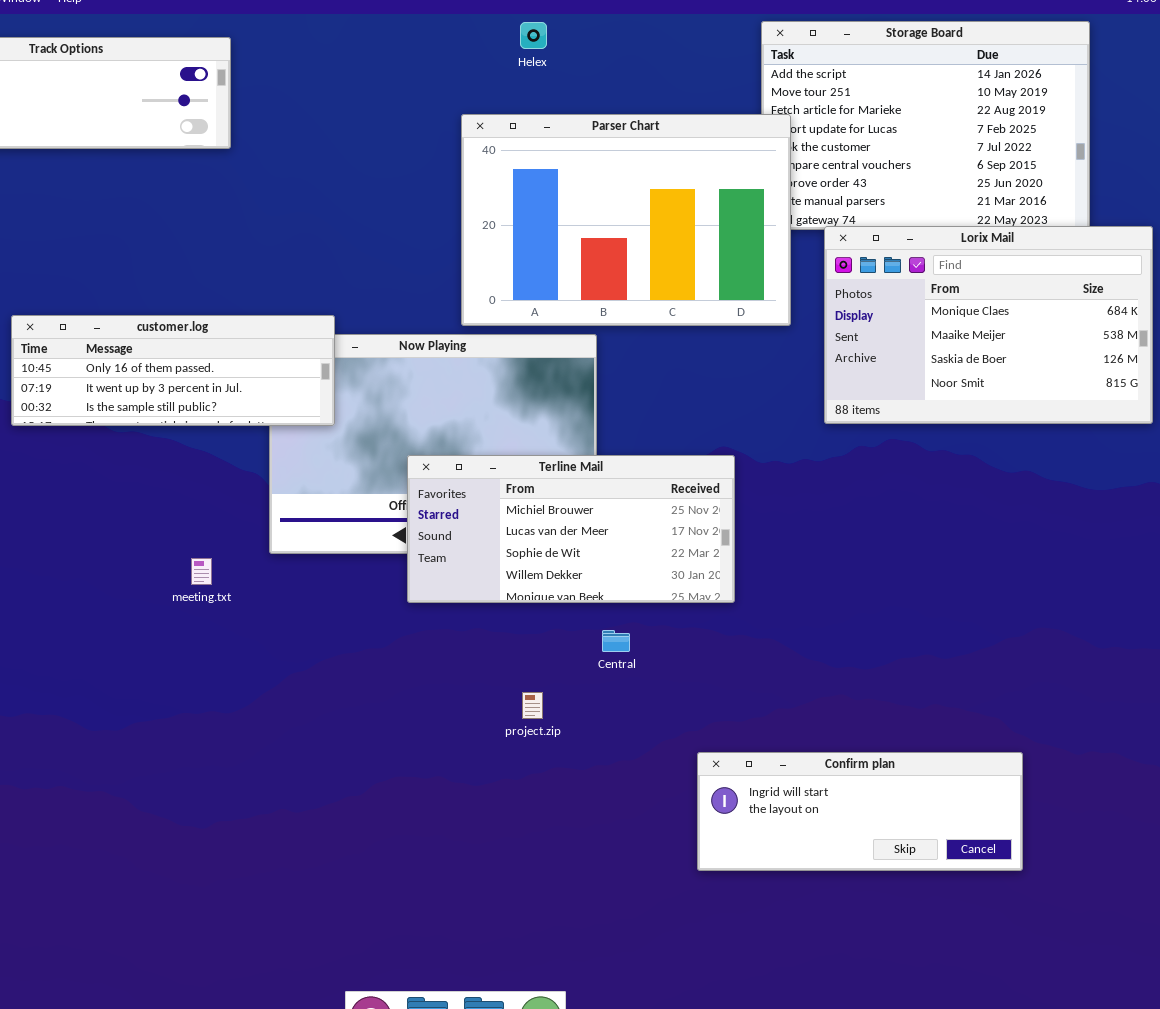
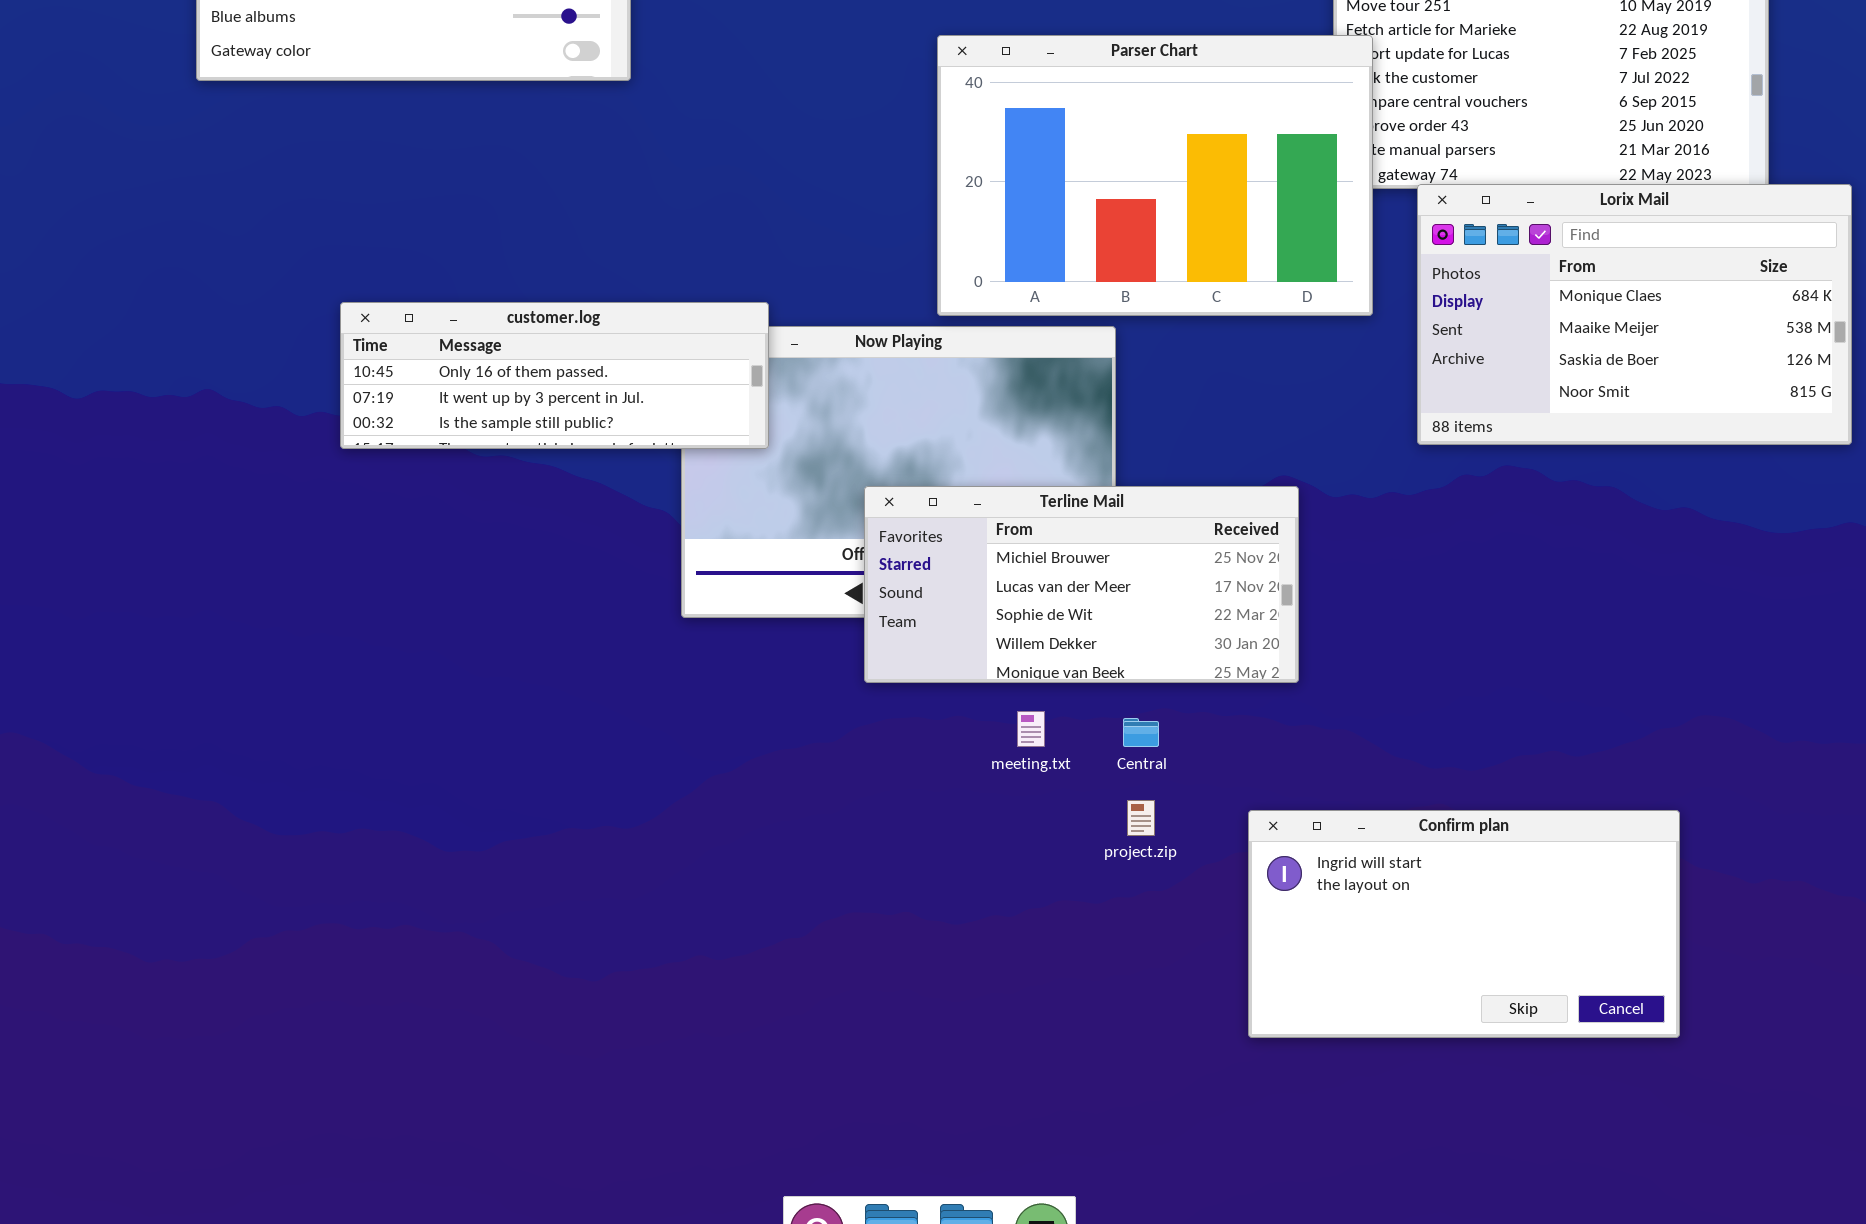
meeting.txt: [191,558,212,585] -> [1017,711,1045,747], moved
project.zip: [522,692,543,719] -> [1127,800,1155,836], moved
Confirm plan: [697,752,1023,871] -> [1248,810,1680,1038], resized

